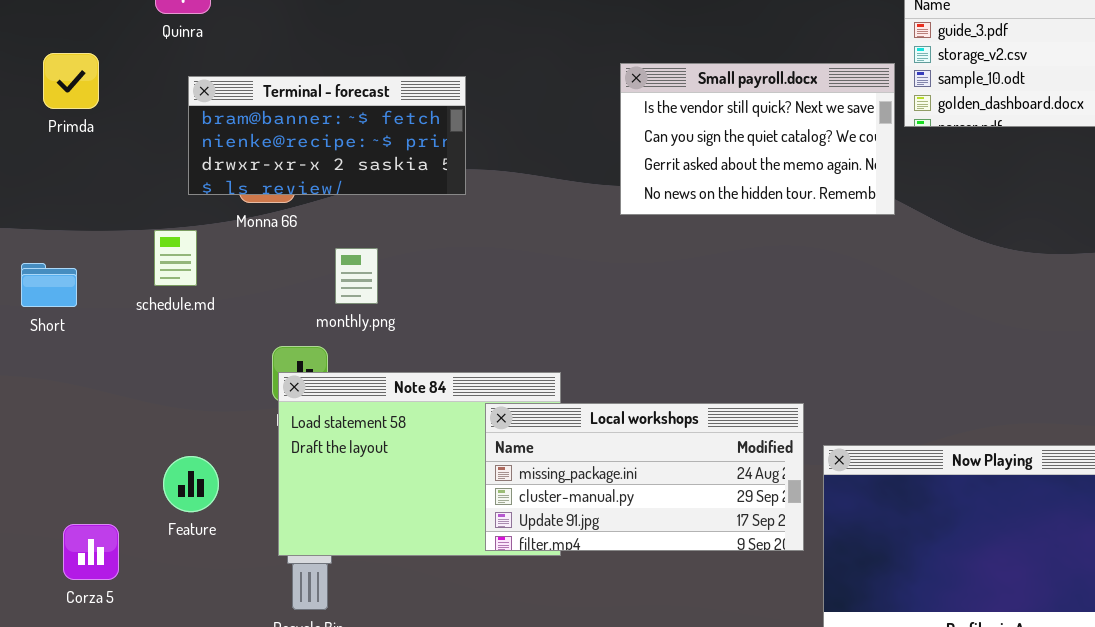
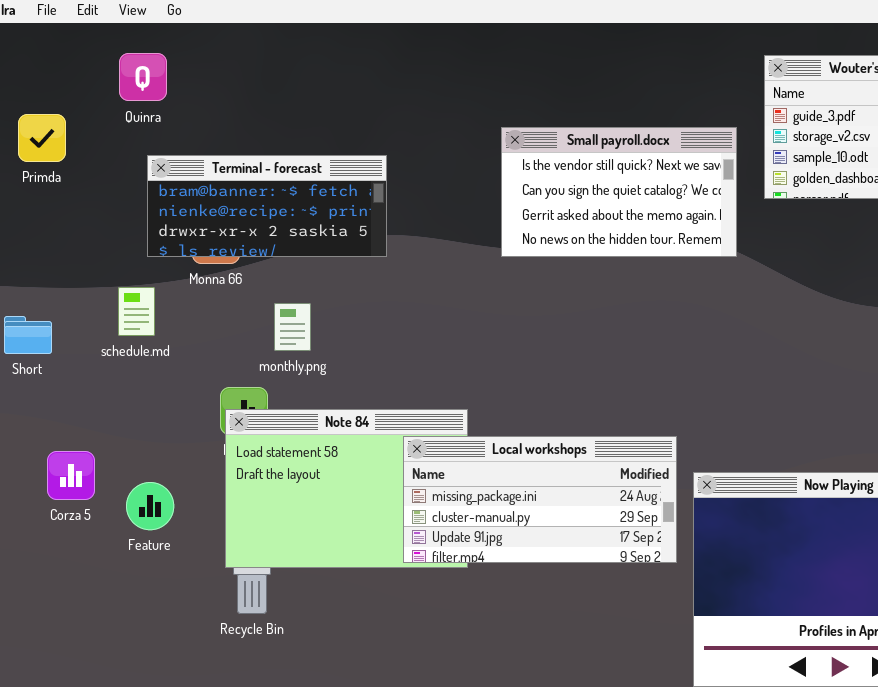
Primda: [43,53,99,109] -> [18,114,66,162], moved
Small payroll.docx: [620,63,895,215] -> [501,127,737,257], moved
Corza 5: [63,524,119,580] -> [47,451,95,500], moved

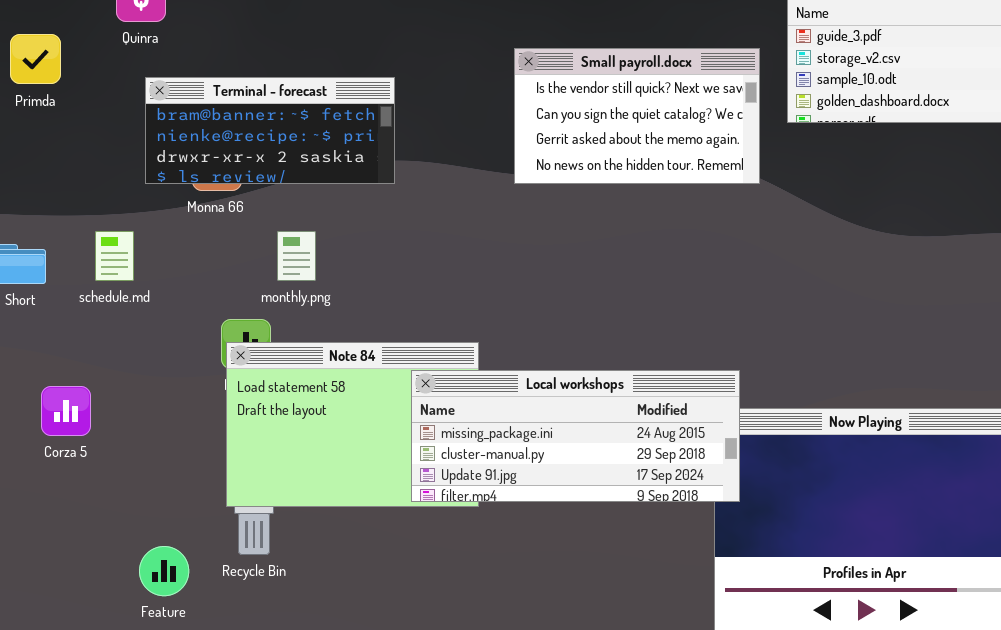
schedule.md: [118,287,155,336] -> [95,231,134,281], moved
Local workshops: [403,436,677,563] -> [411,370,740,502], resized
Feature: [126,482,174,530] -> [139,546,189,596], moved

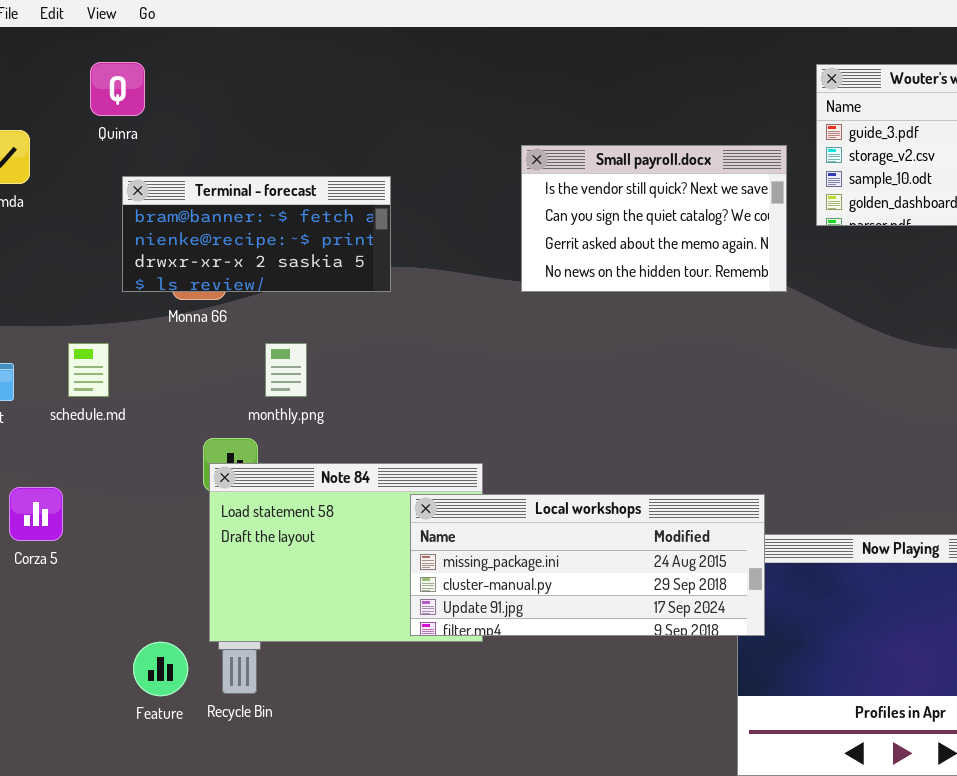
Corza 5: [41,386,91,436] -> [9,487,63,541], moved
Feature: [139,546,189,596] -> [133,642,188,696], moved

